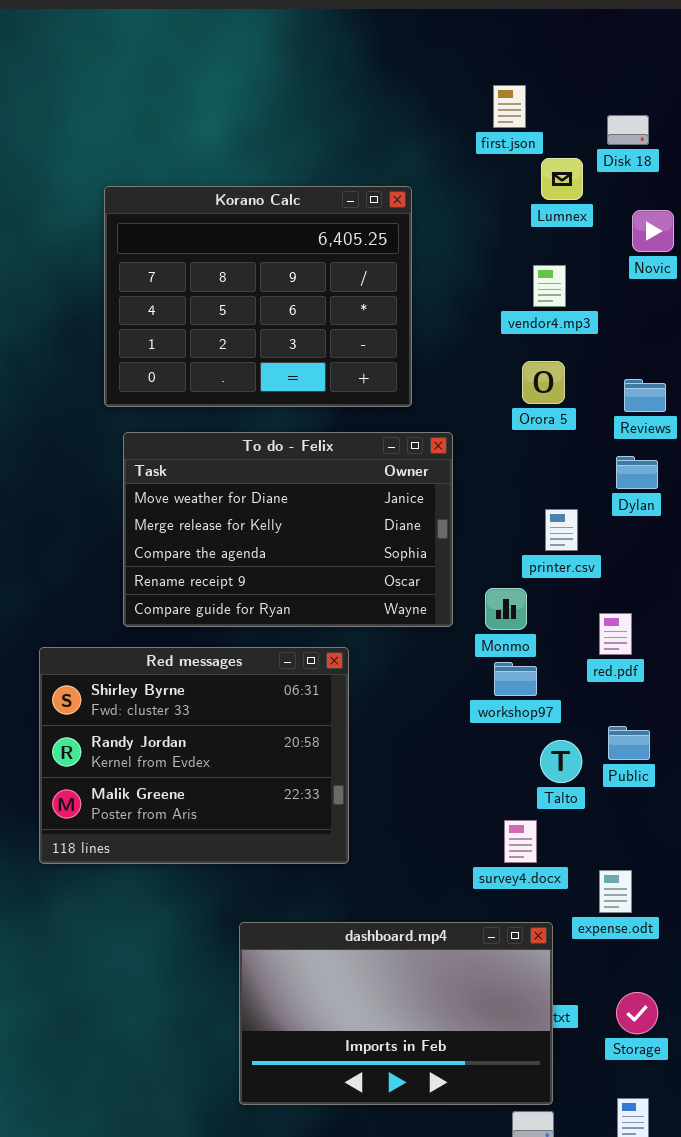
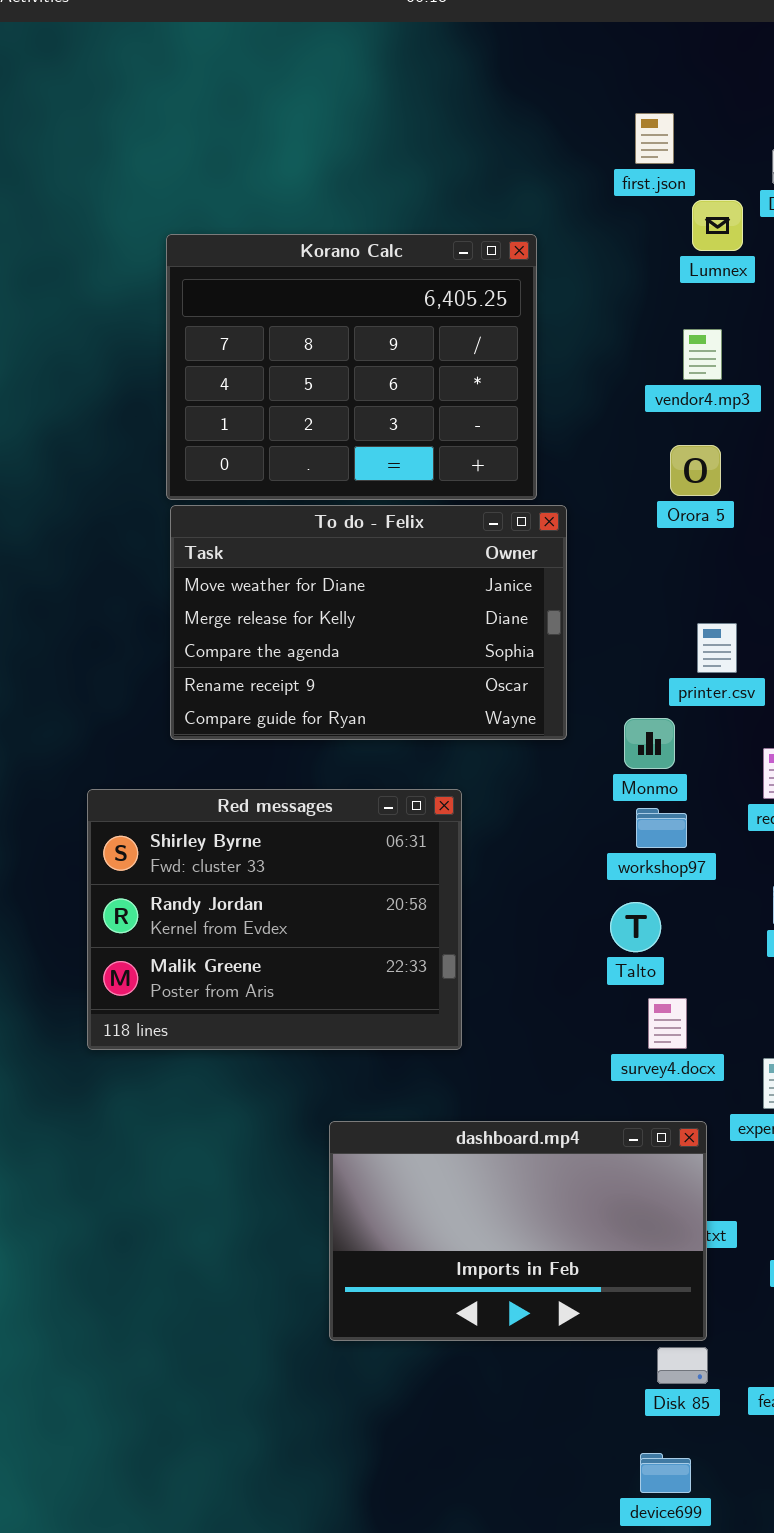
To do - Felix: [123,432,453,627] -> [170,505,567,740], moved
Talto: [540,740,582,783] -> [610,902,661,952], moved

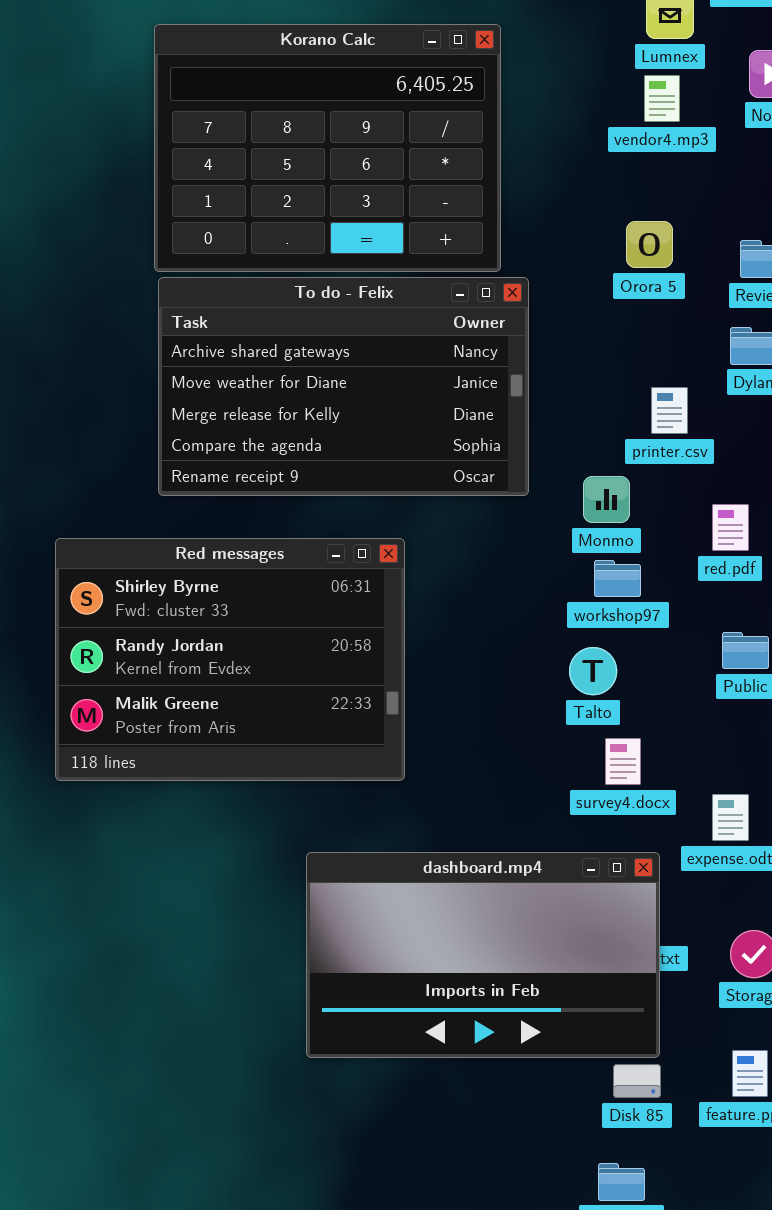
vendor4.mp3: [683,329,722,380] -> [644,75,680,122], moved
To do - Felix: [170,505,567,740] -> [158,277,529,496], scrolled up 1 row
Red messages: [87,789,462,1050] -> [55,538,405,781], moved

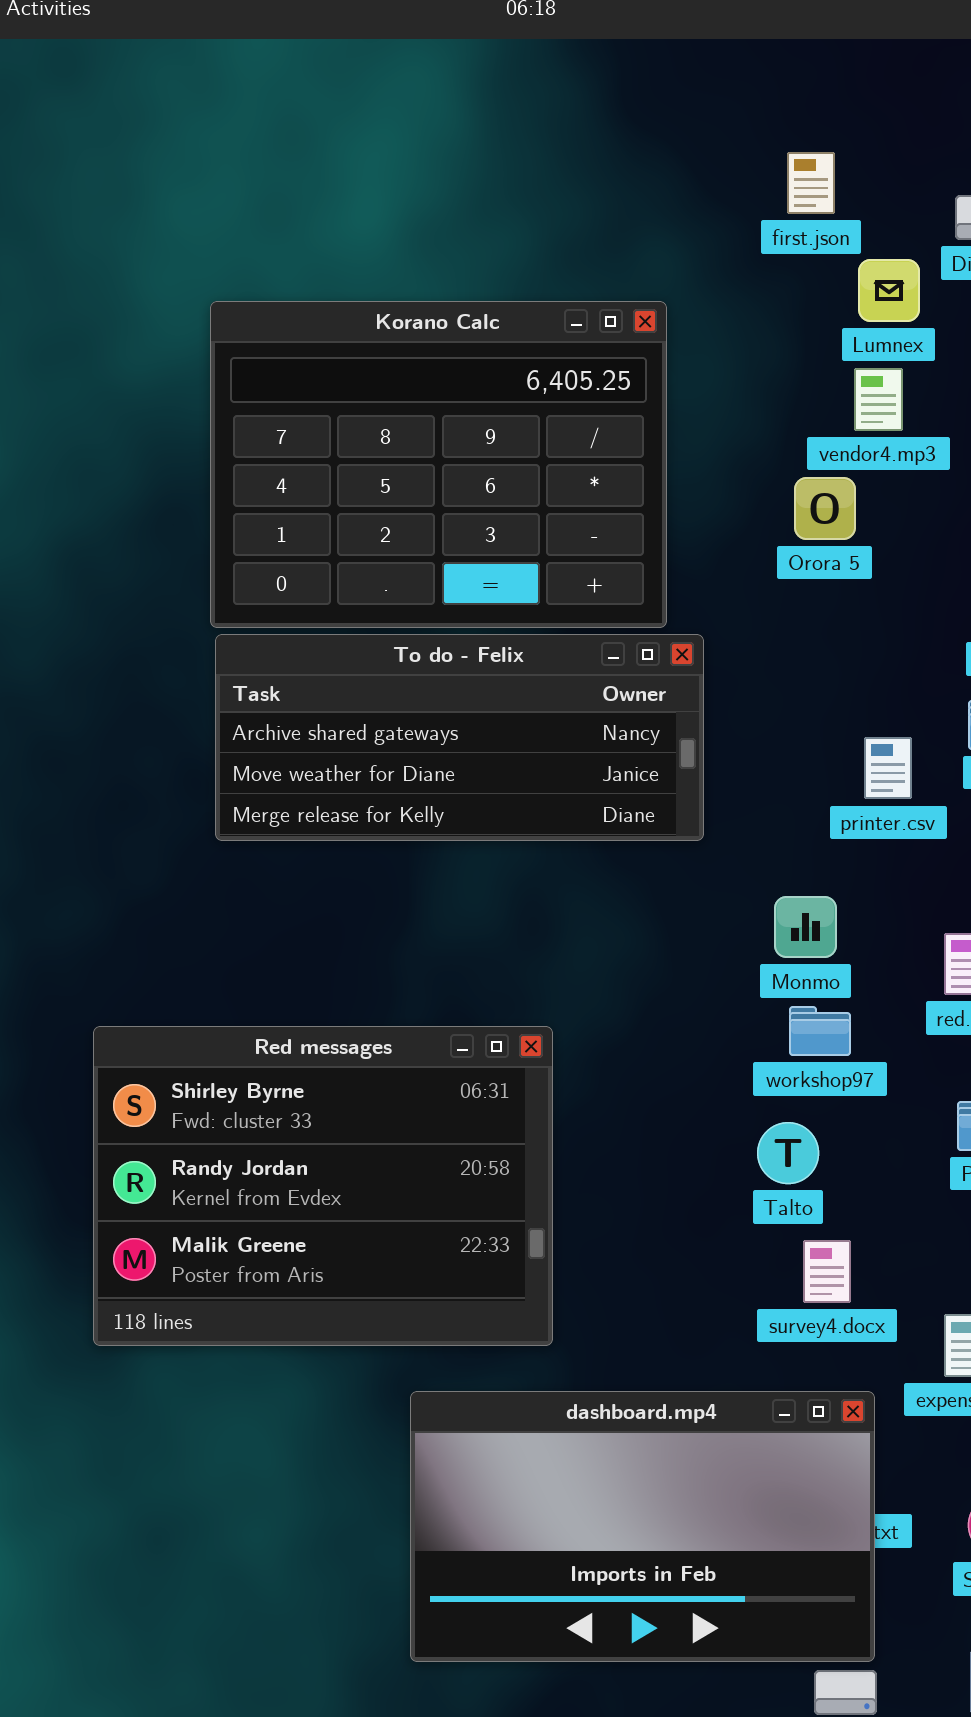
Orora 5: [626,221,673,268] -> [794,477,856,540], moved
To do - Felix: [158,277,529,496] -> [215,634,704,841], resized
printer.csv: [651,387,688,434] -> [864,737,912,799], moved
Red messages: [55,538,405,781] -> [93,1026,553,1346], moved

